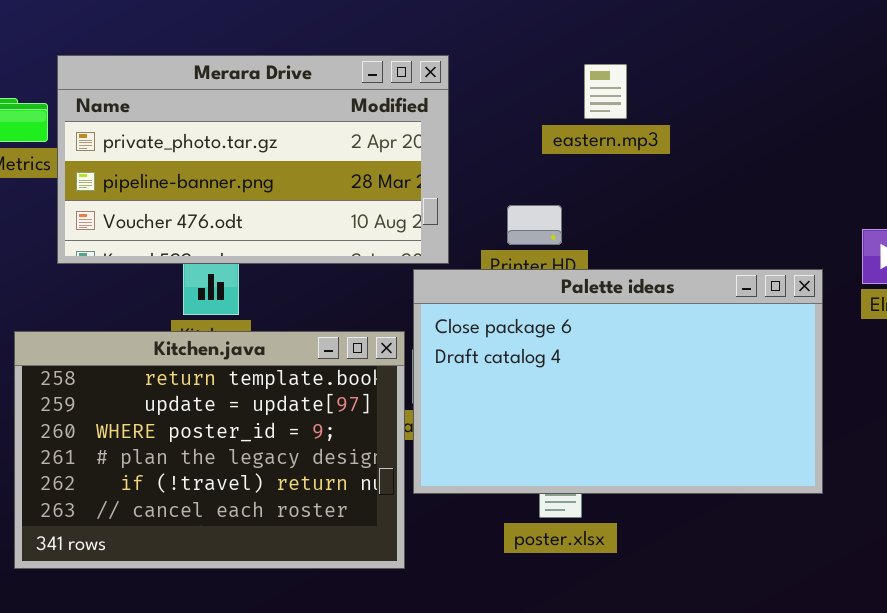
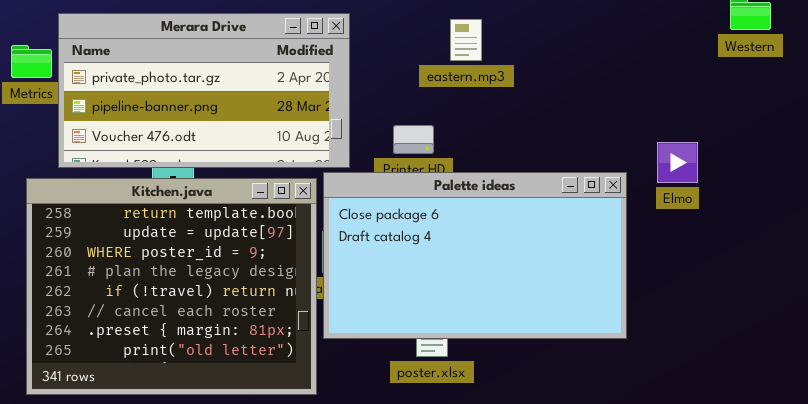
Kitchen.java: [14,331,405,569] -> [26,178,317,395], resized

